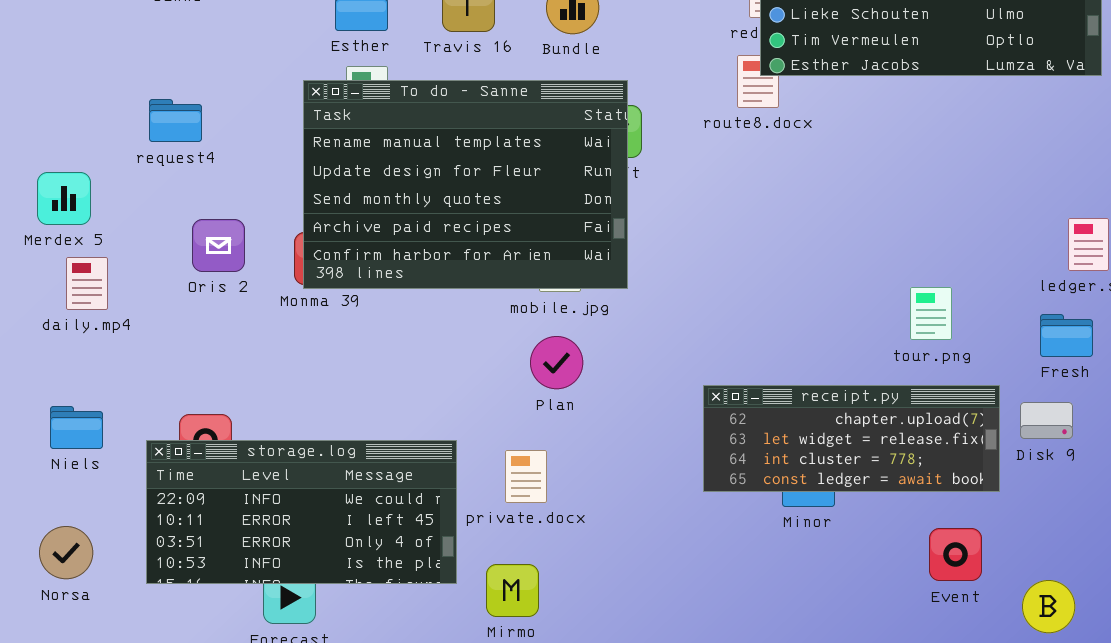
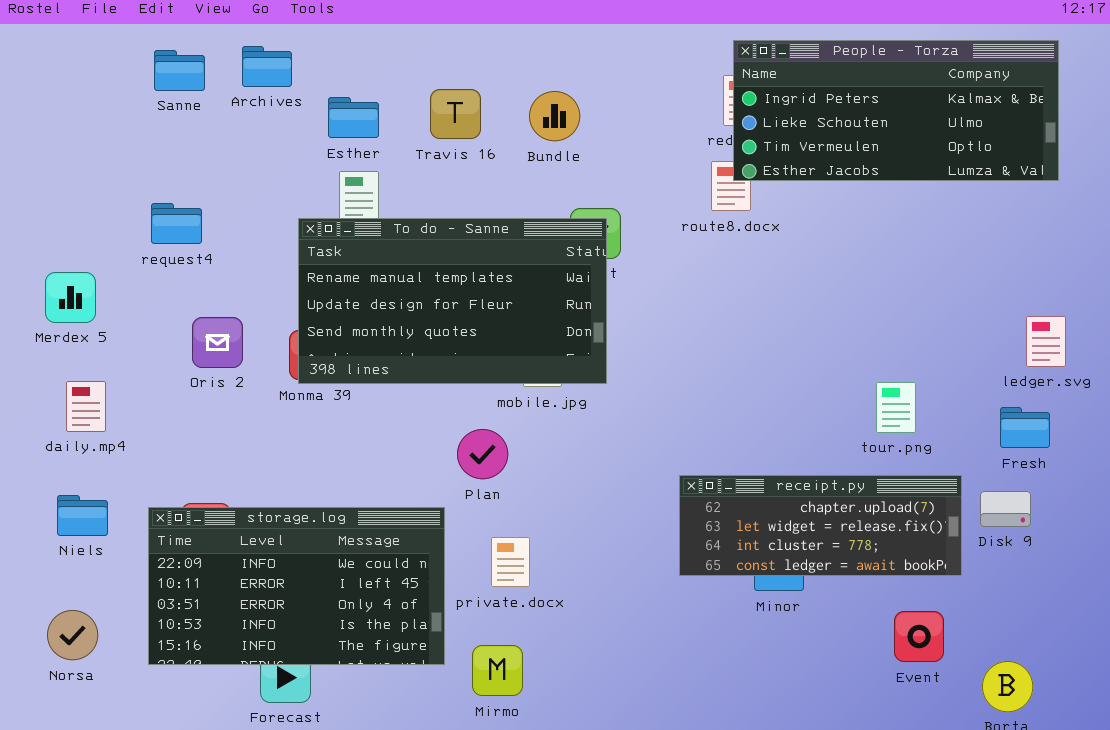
To do - Sanne: [303,80,628,289] -> [298,218,607,384], resized
daily.mp4: [66,257,108,310] -> [66,381,106,432], moved
Plan: [530,336,583,389] -> [457,429,508,479], moved
storage.log: [146,440,457,584] -> [148,507,445,665], resized

